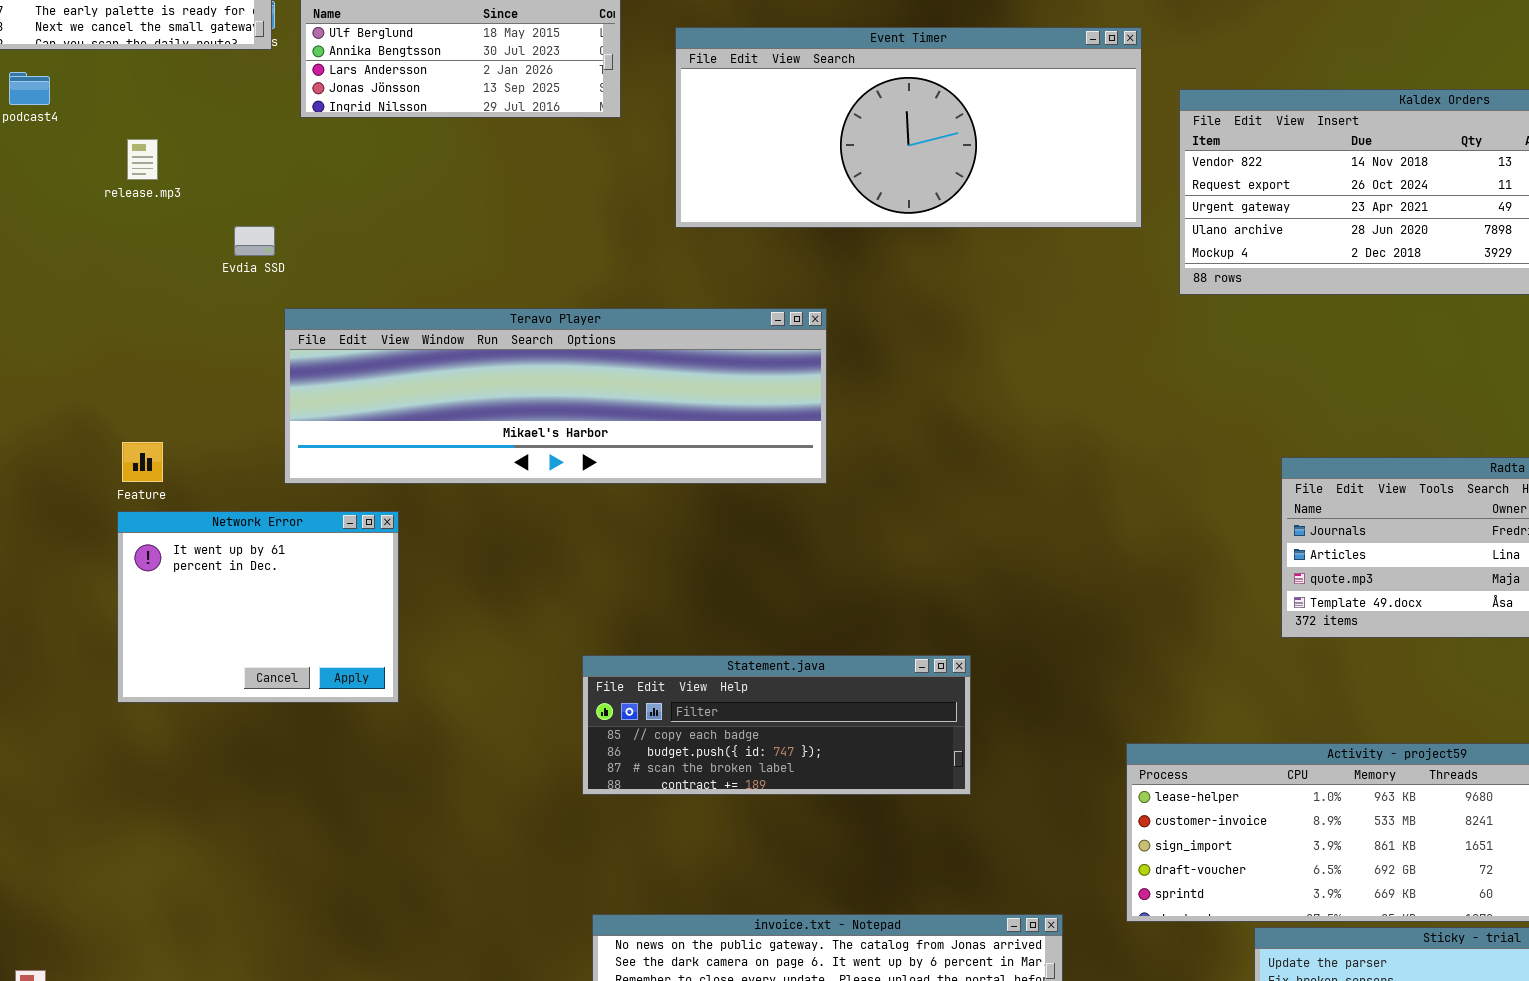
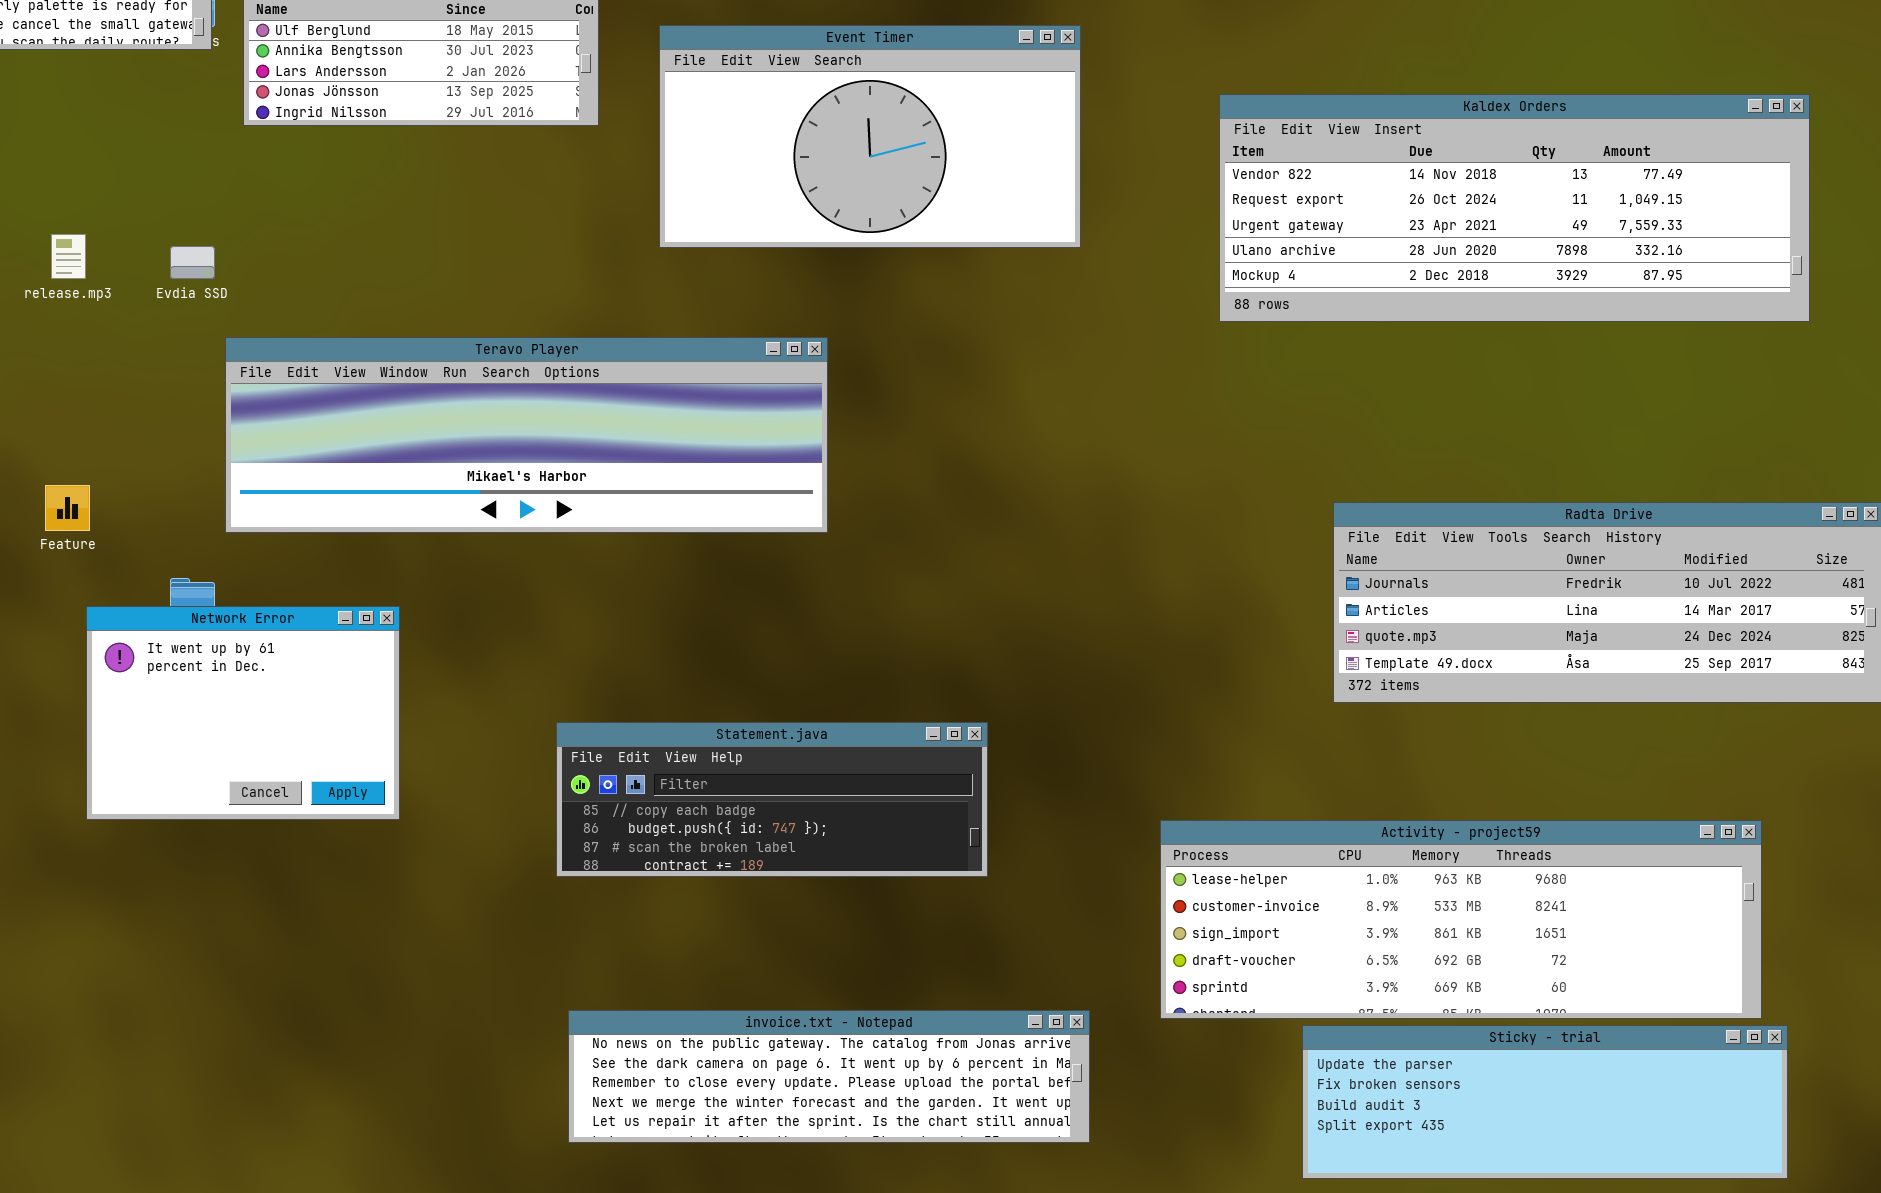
Event Timer: [675,27,1142,228] -> [659,25,1081,248], resized
release.mp3: [127,139,158,180] -> [51,234,86,279], moved
Network Error: [117,511,399,703] -> [86,606,400,820], moved

